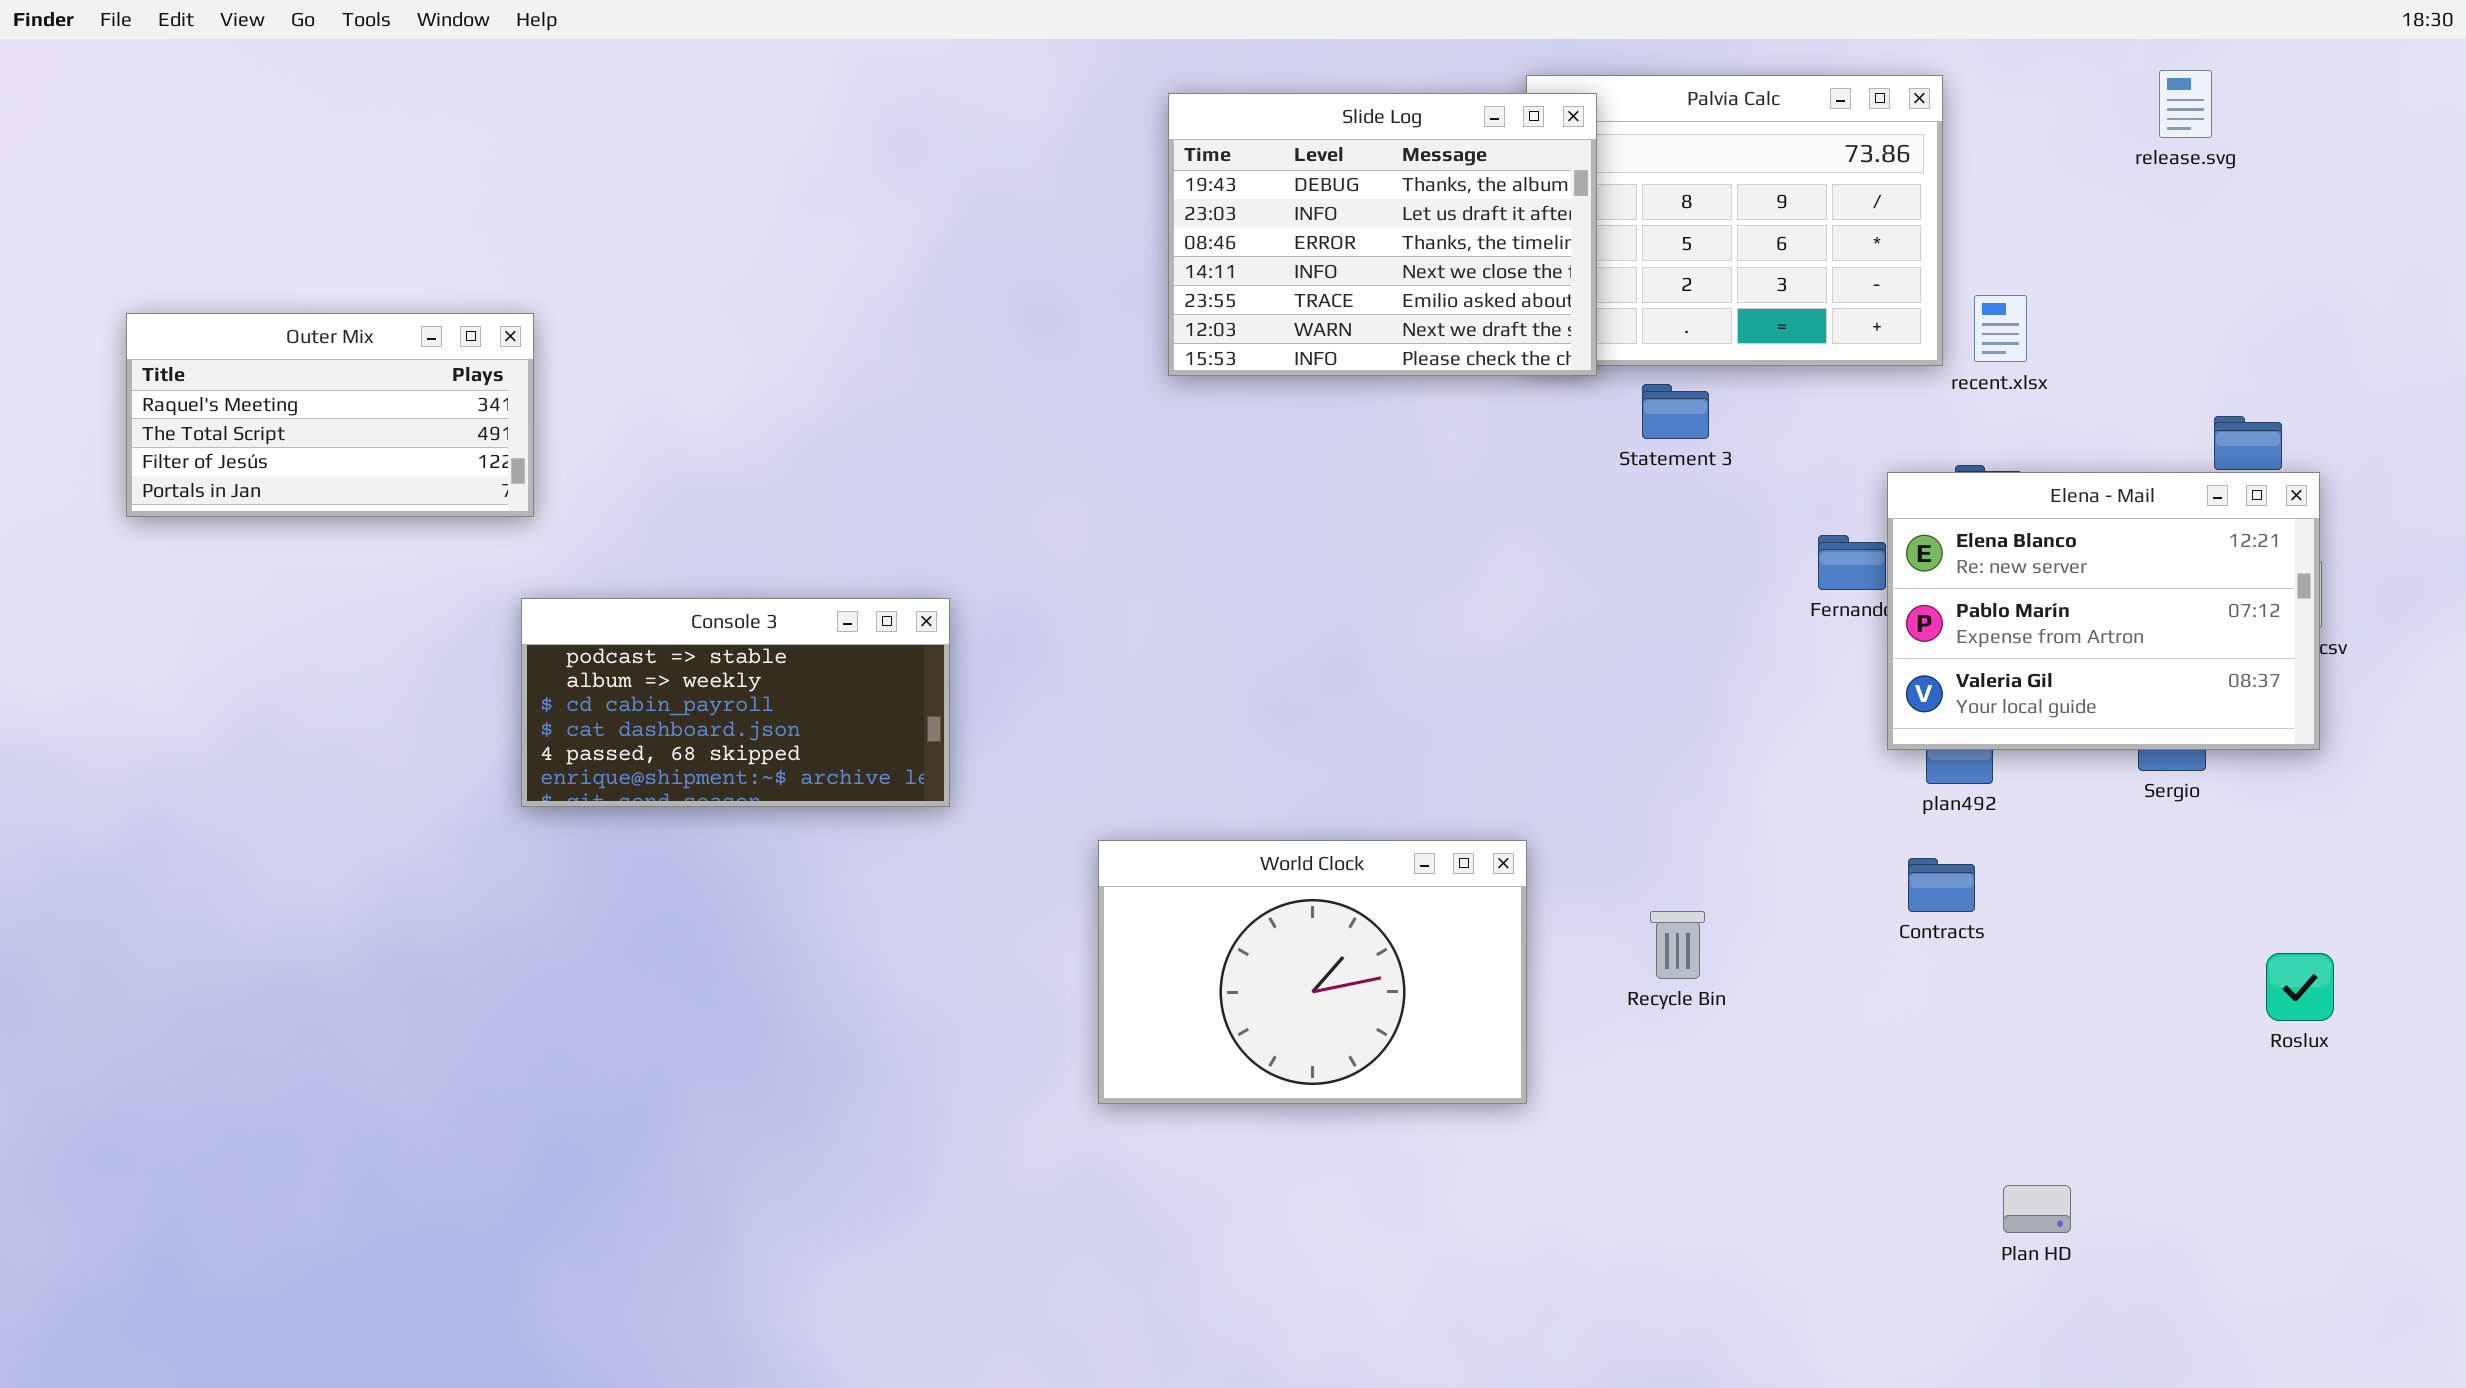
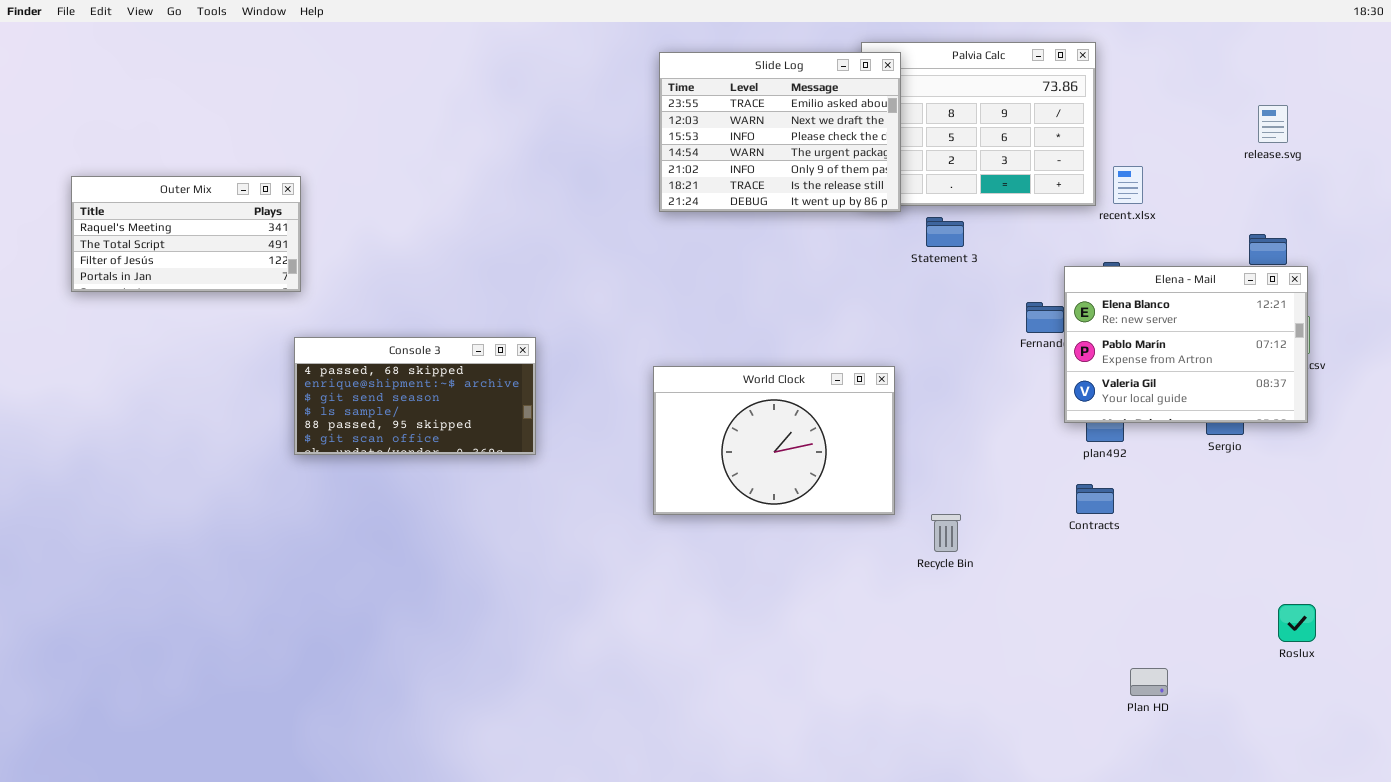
release.svg: [2159,70,2212,138] -> [1258,105,1288,143], moved
Slide Log: [1168,93,1597,376] -> [659,52,901,212], scrolled down 4 rows
Console 3: [521,598,950,807] -> [294,337,536,455], scrolled down 4 rows
World Clock: [1098,840,1527,1104] -> [653,366,895,515], moved
Roslux: [2266,953,2334,1021] -> [1278,604,1316,642], moved

